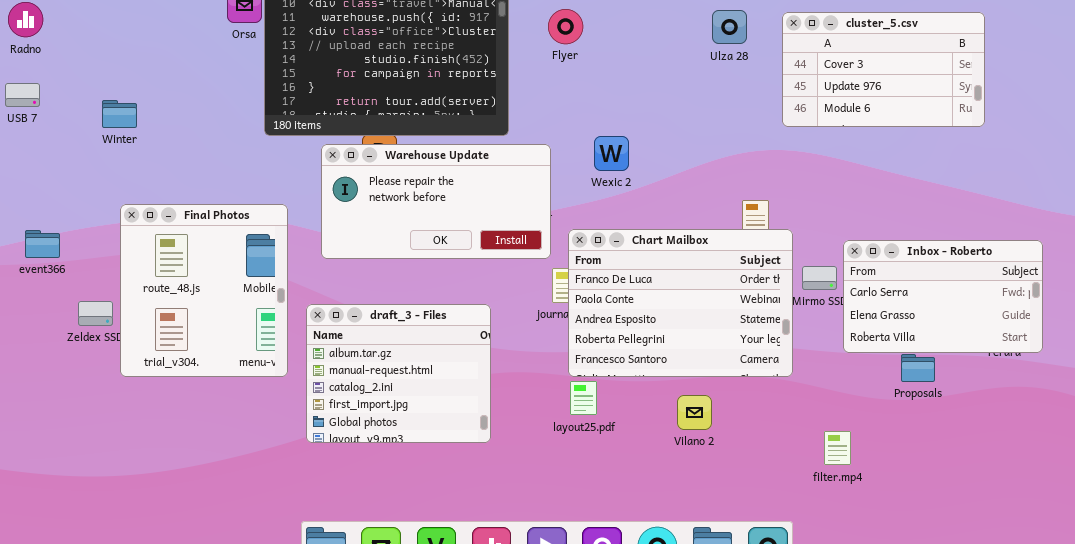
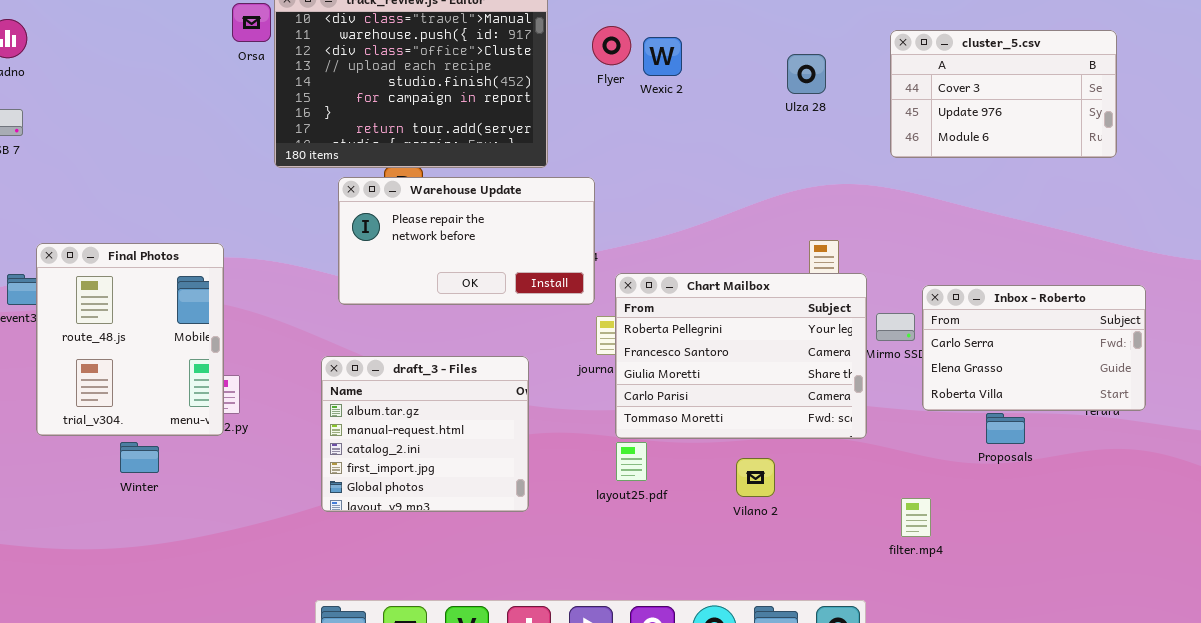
Ulza 28: [712,10,747,44] -> [787,54,826,94], moved
cluster_5.csv: [782,12,985,127] -> [890,30,1117,158], moved
Winter: [102,100,137,128] -> [120,442,159,473], moved
Wexic 2: [594,136,629,171] -> [643,37,682,76], moved
Final Photos: [120,204,288,377] -> [36,243,224,436], moved
Chart Mailbox: [568,229,793,377] -> [615,273,867,439], scrolled down 3 rows

